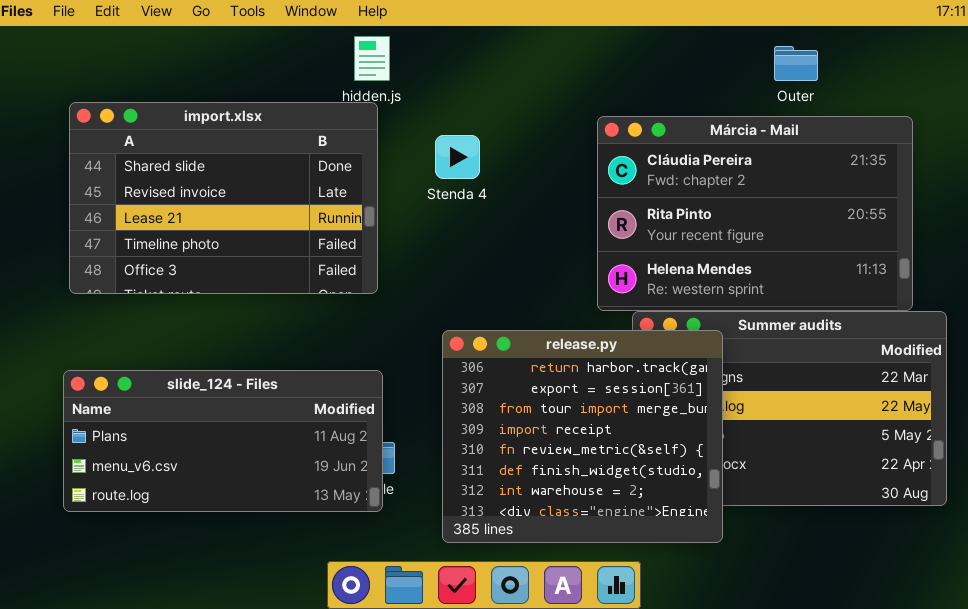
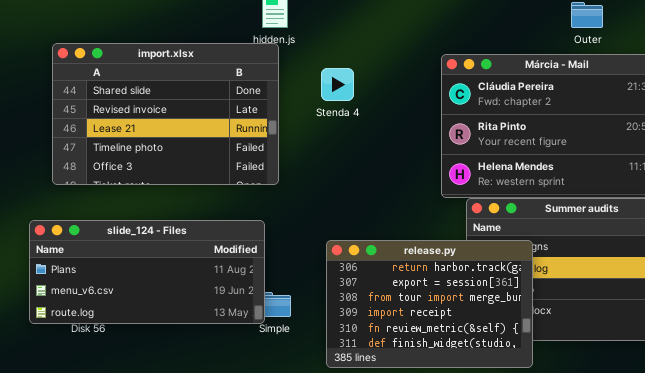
release.py: [442,330,723,543] -> [326,240,533,368], resized
slide_124 - Files: [63,370,383,512] -> [29,220,265,324], moved

